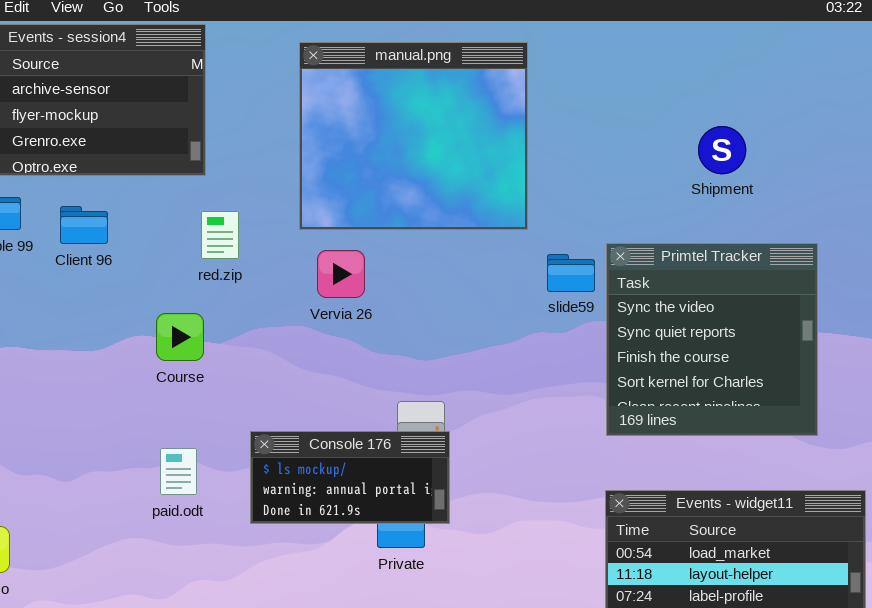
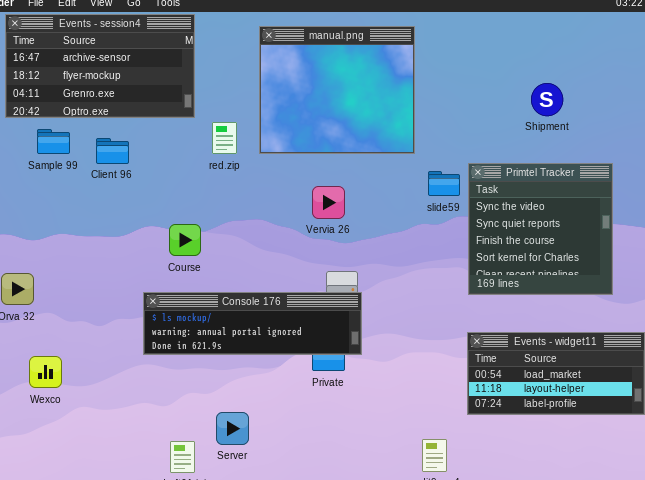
red.zip: [201,211,239,259] -> [212,122,237,154], moved
Vervia 26: [317,250,365,298] -> [312,186,345,219], moved
Course: [156,313,204,361] -> [169,224,201,256], moved
Console 176: [250,431,450,524] -> [143,292,362,355], resized

